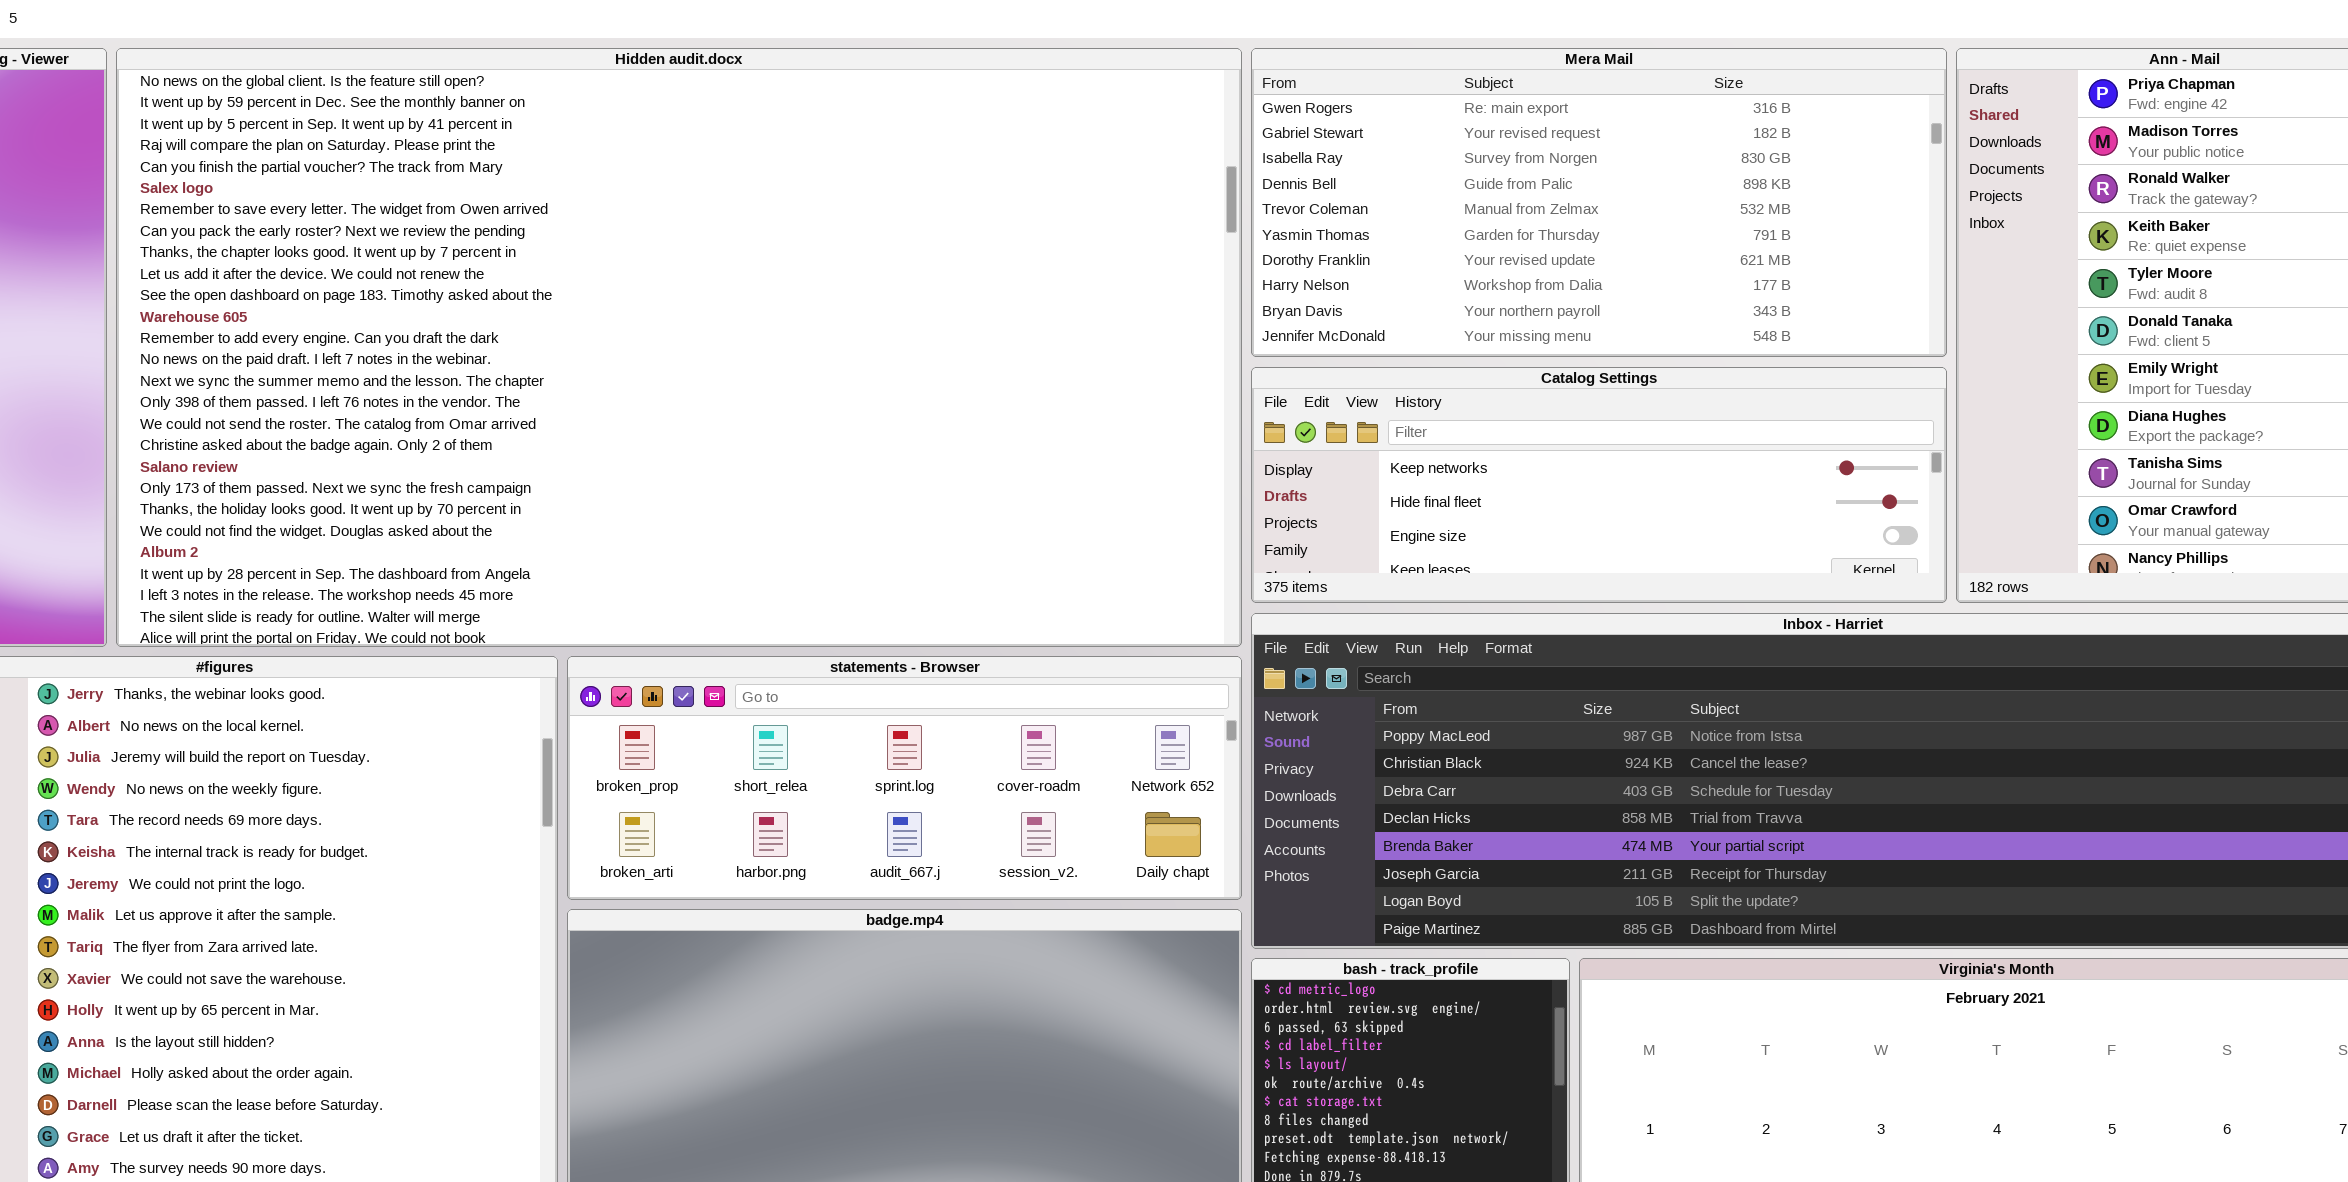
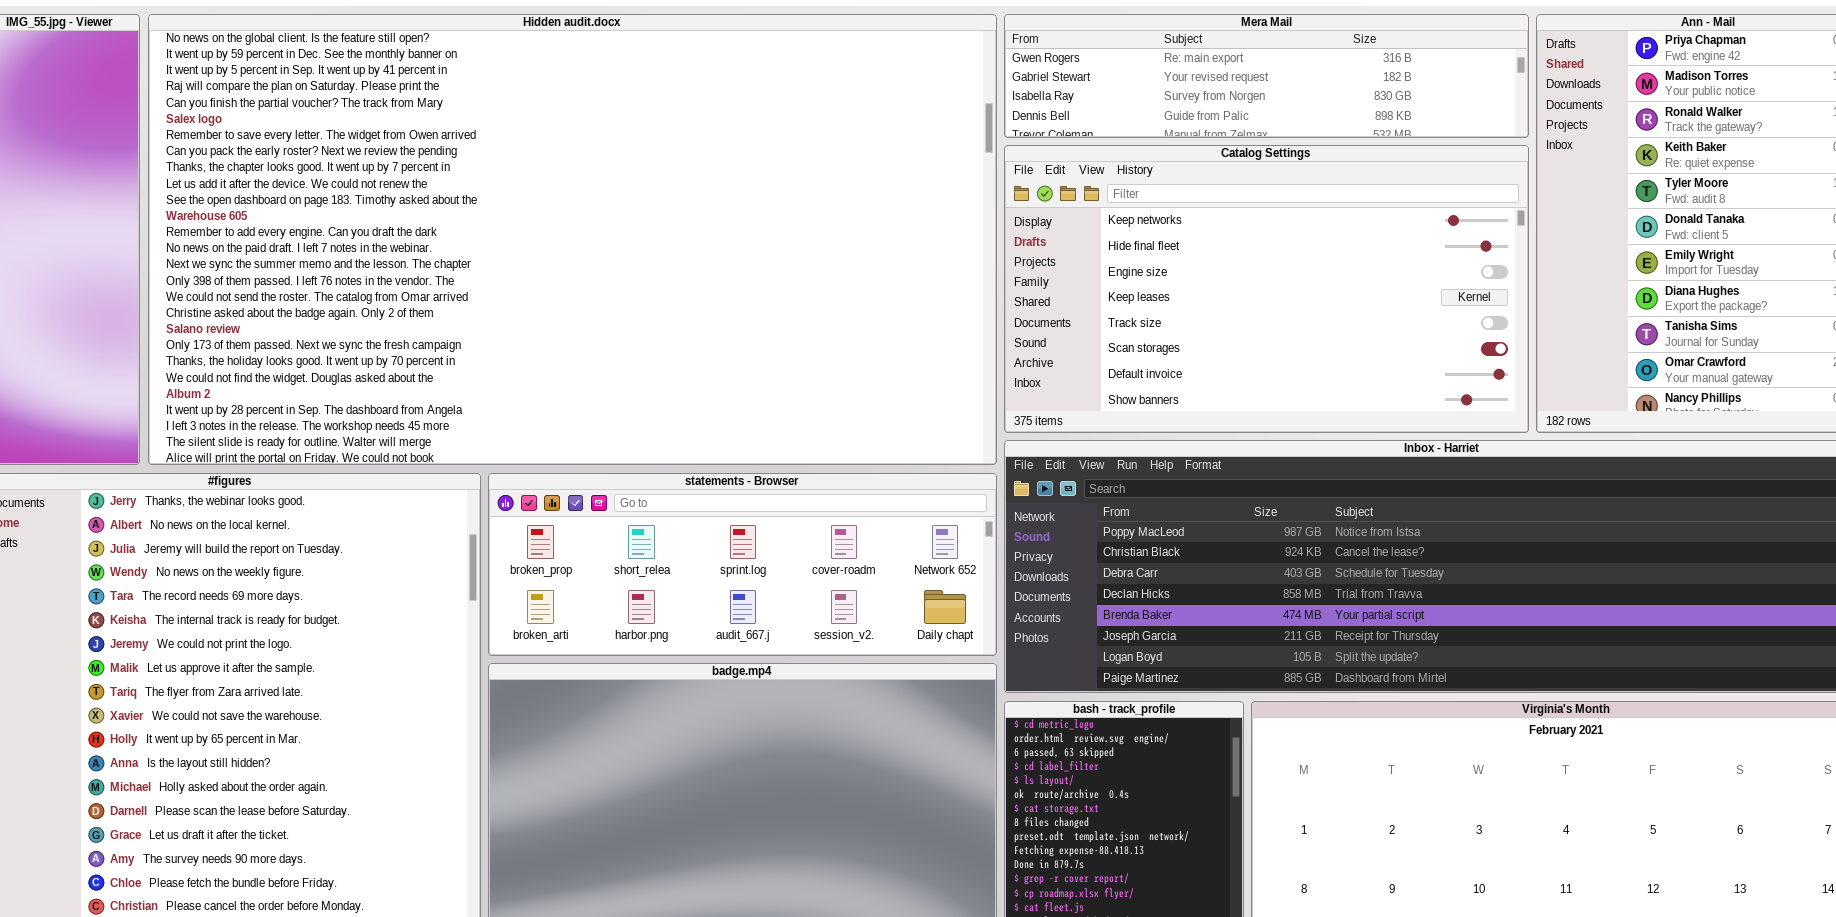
Mera Mail: [1251,48,1947,357] -> [1004,14,1529,138], resized
Catalog Settings: [1251,367,1947,603] -> [1004,145,1529,433], resized

